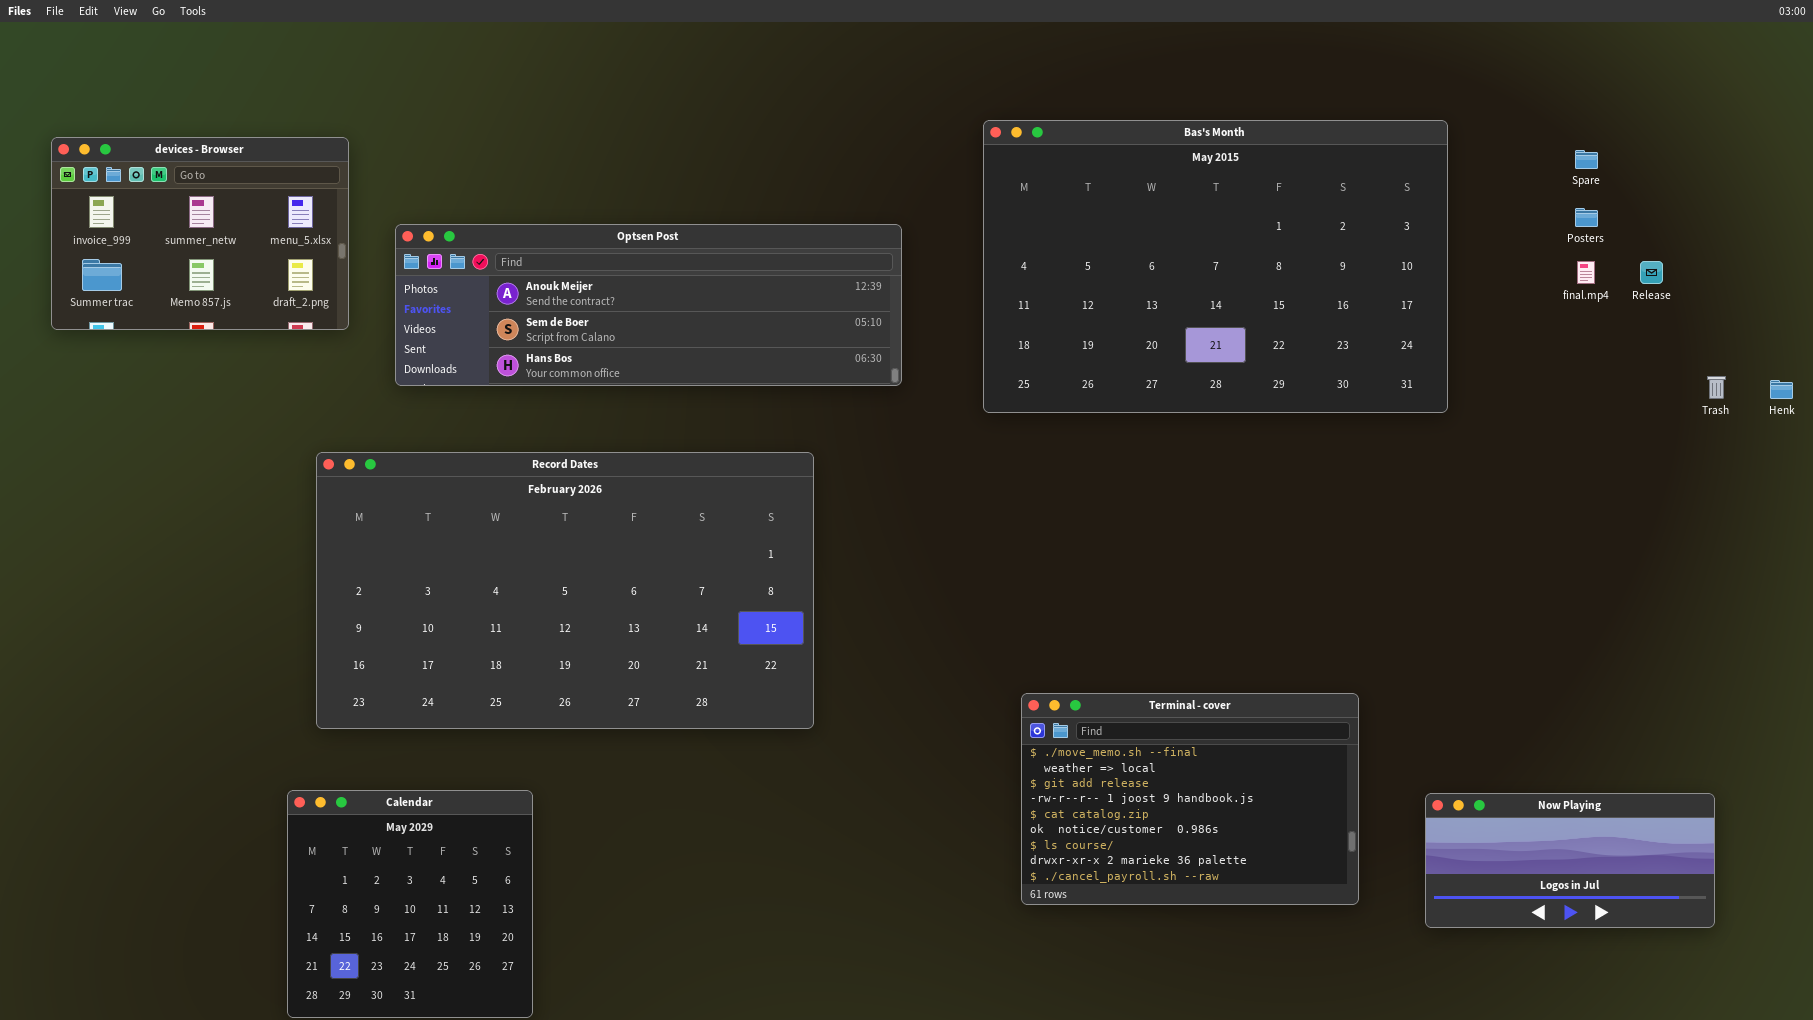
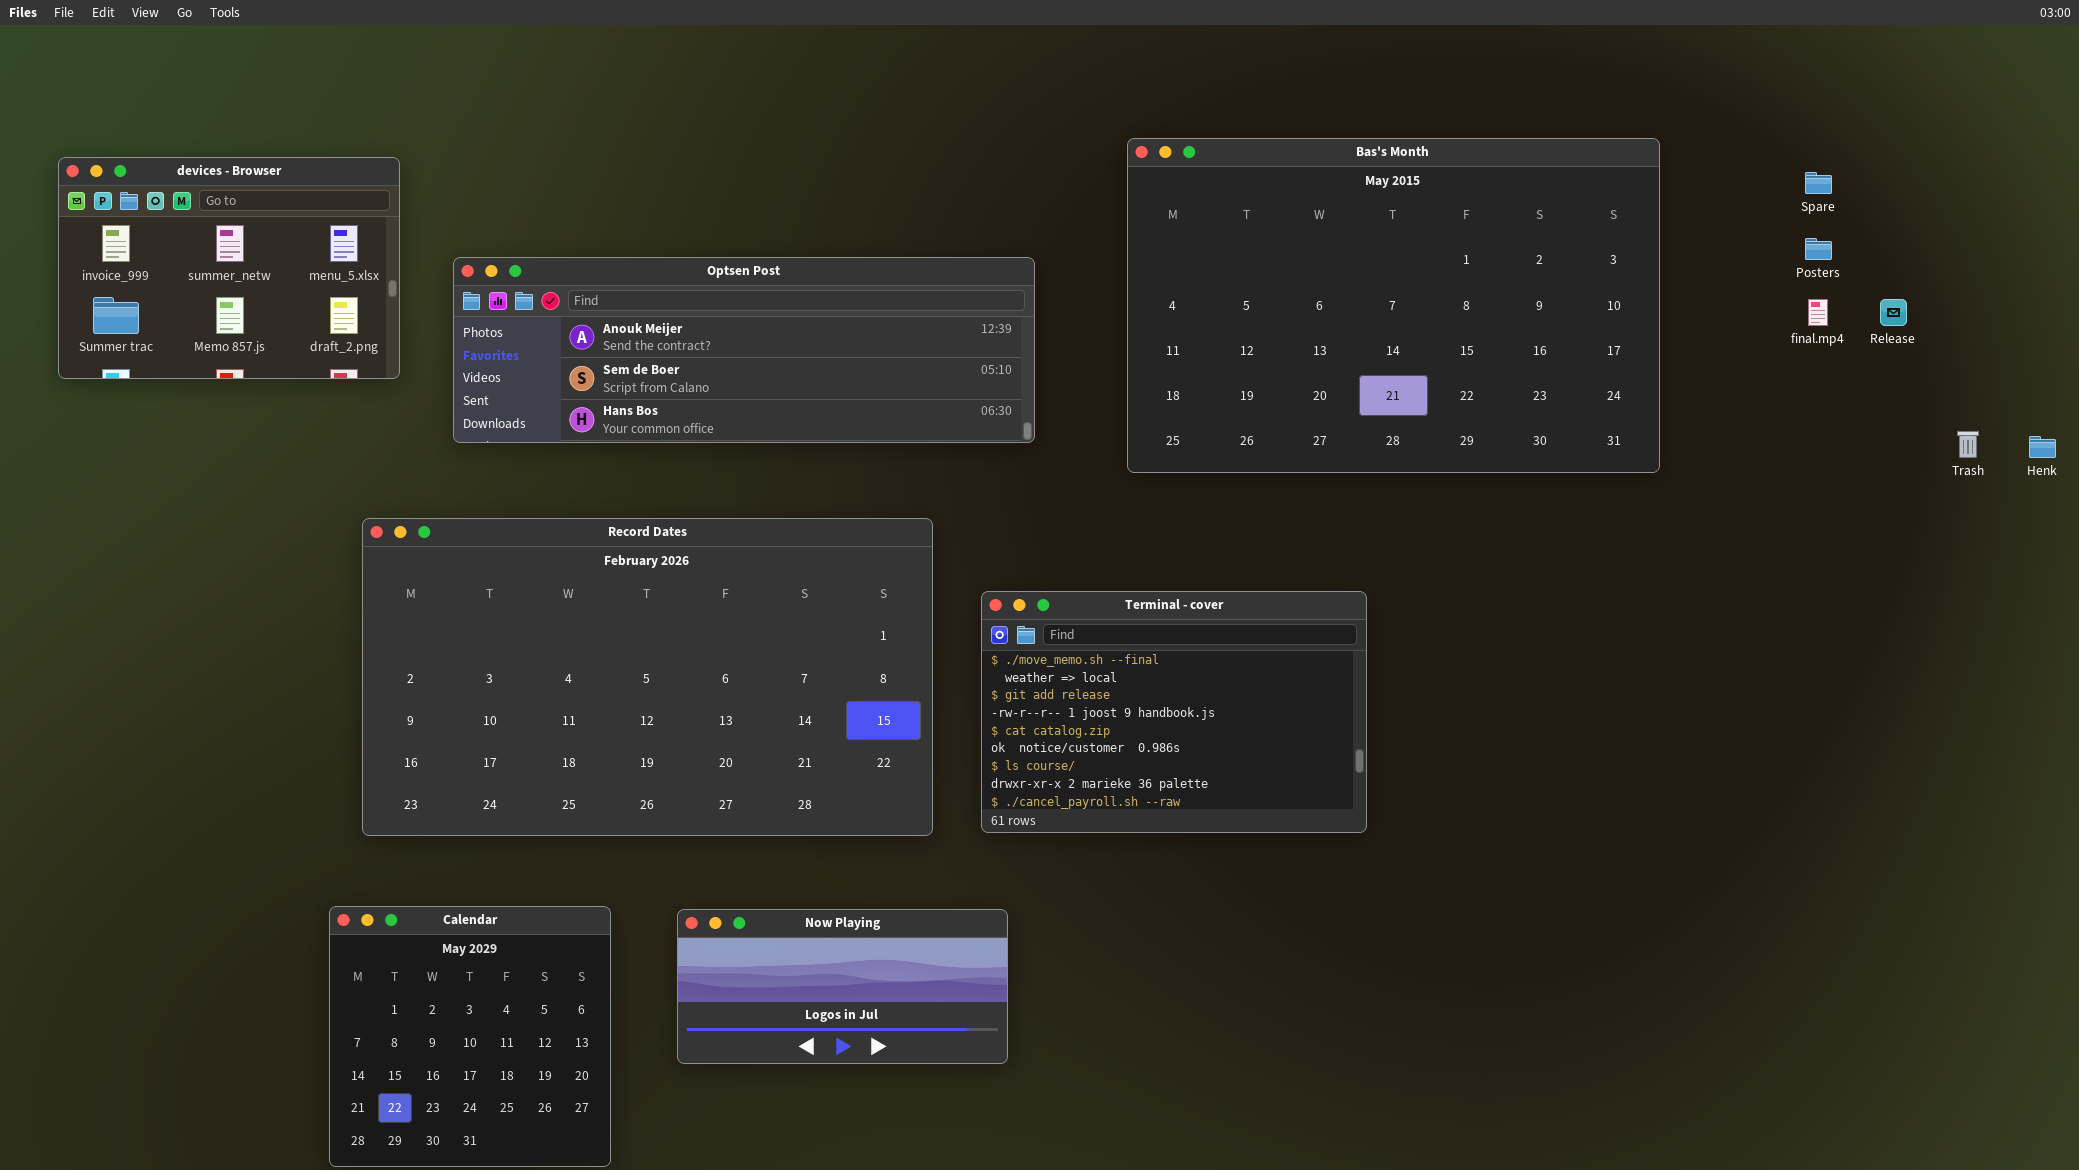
Terminal - cover: [1021,693,1359,905] -> [981,591,1367,833], moved
Now Playing: [1425,793,1715,928] -> [677,909,1008,1064], moved

